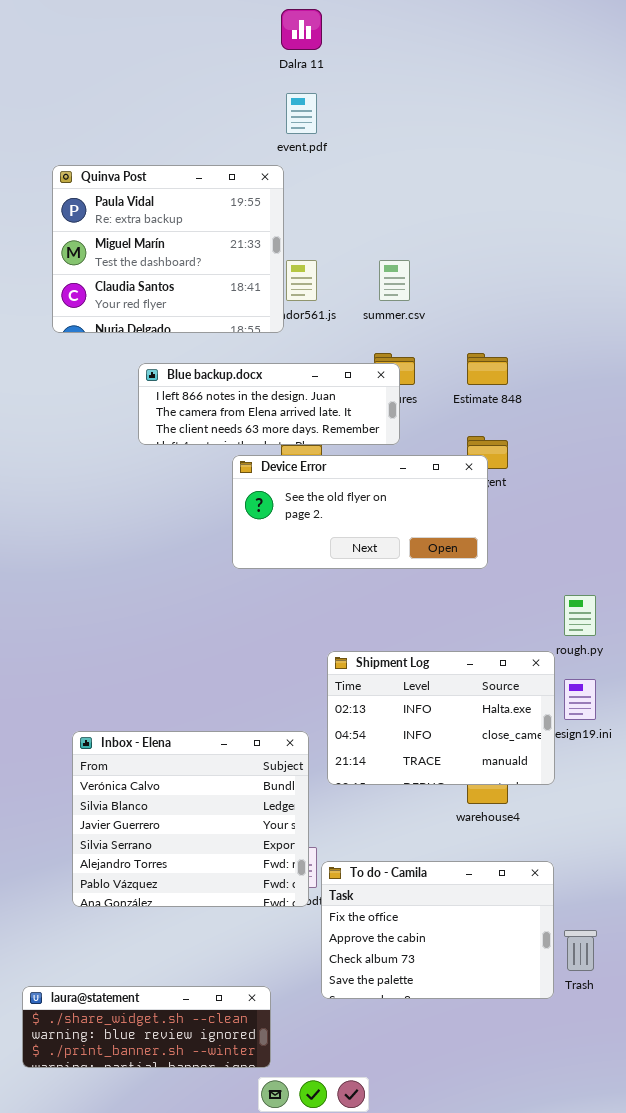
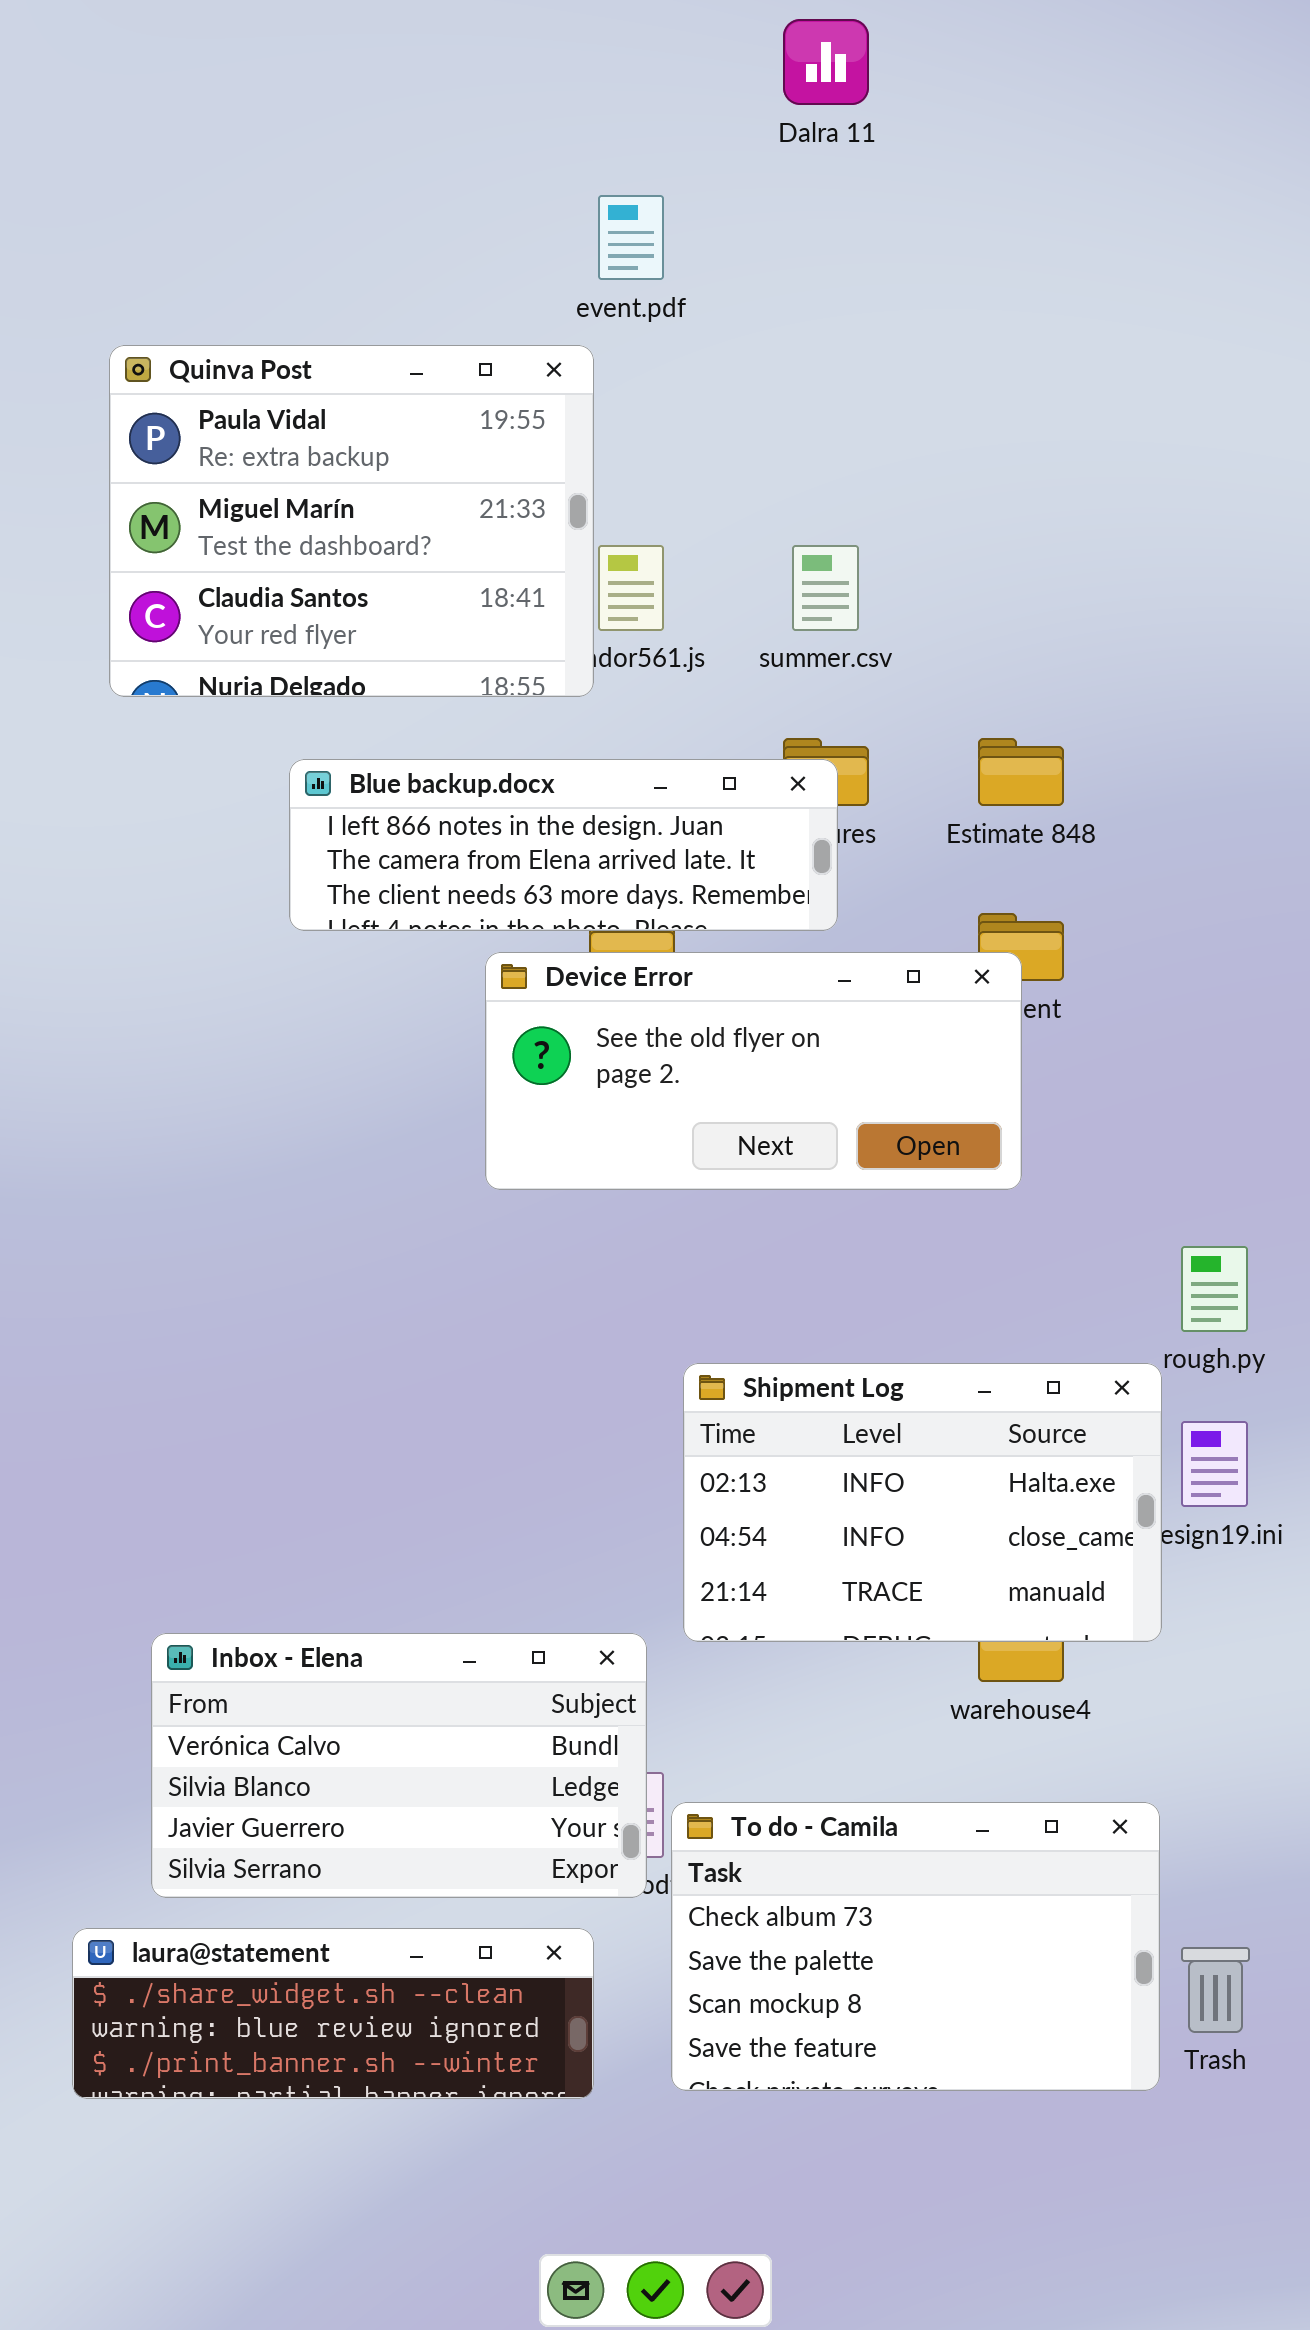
Dalra 11: [281,9,322,50] -> [783,19,869,105], moved
Inbox - Elena: [72,731,309,907] -> [151,1633,647,1898], resized
To do - Camila: [321,861,554,999] -> [671,1802,1160,2091], scrolled down 2 rows
laura@statement: [22,986,271,1068] -> [72,1928,594,2099], moved

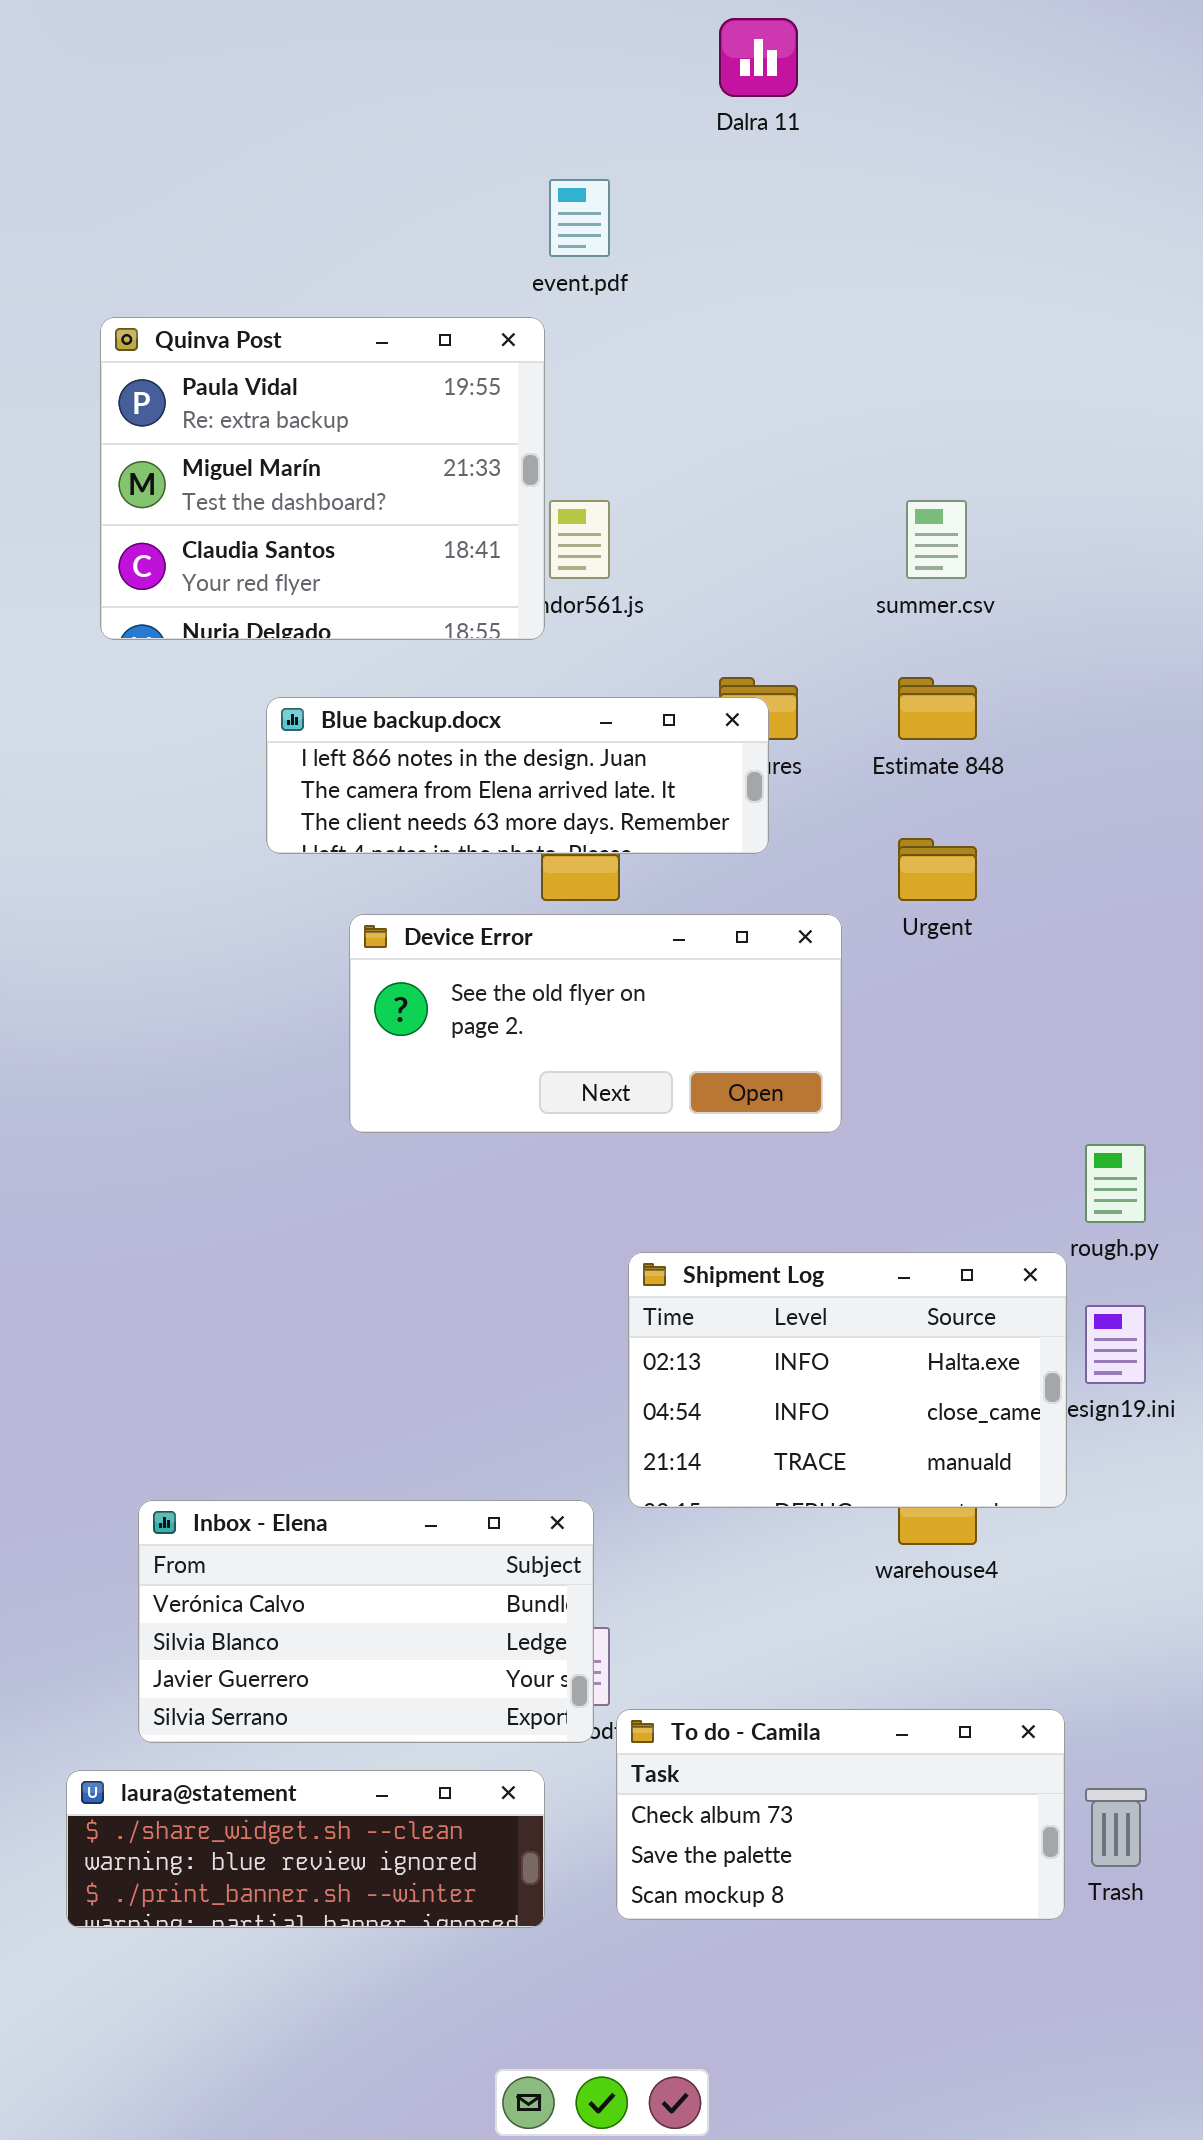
summer.csv: [792,545,859,631] -> [906,500,967,579], moved
Device Error: [485,952,1022,1190] -> [349,914,842,1133], moved
To do - Camila: [671,1802,1160,2091] -> [616,1709,1065,1920], resized

